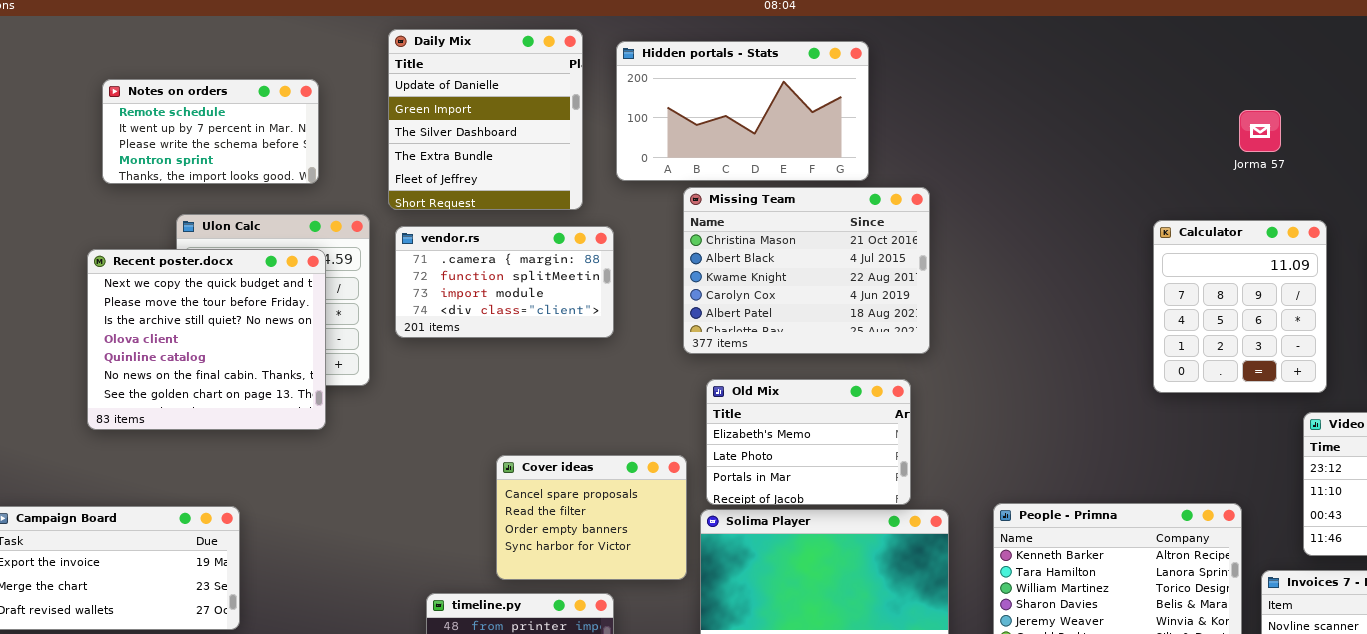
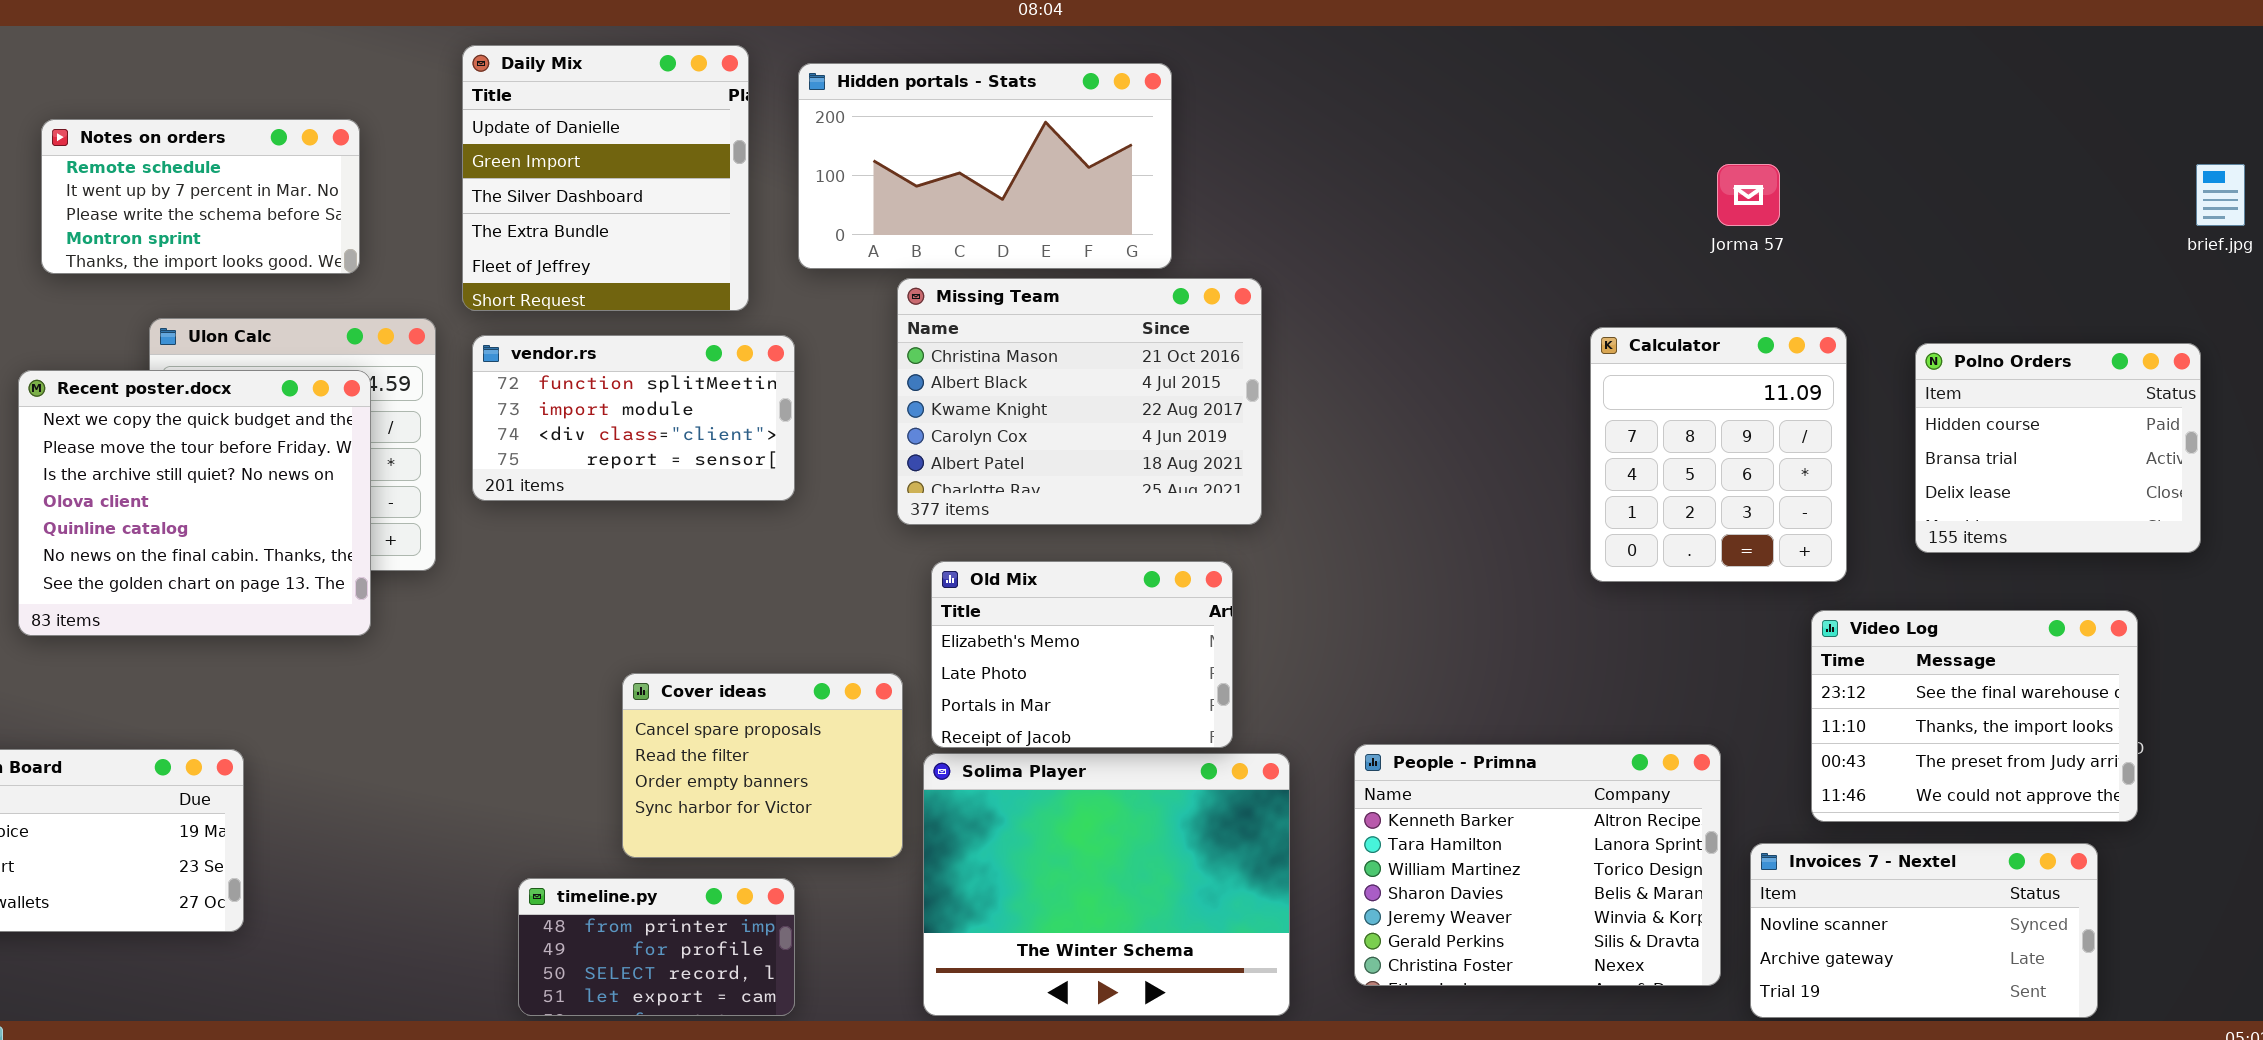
vendor.rs: [395,226,614,338] -> [472,335,795,501], scrolled down 1 row

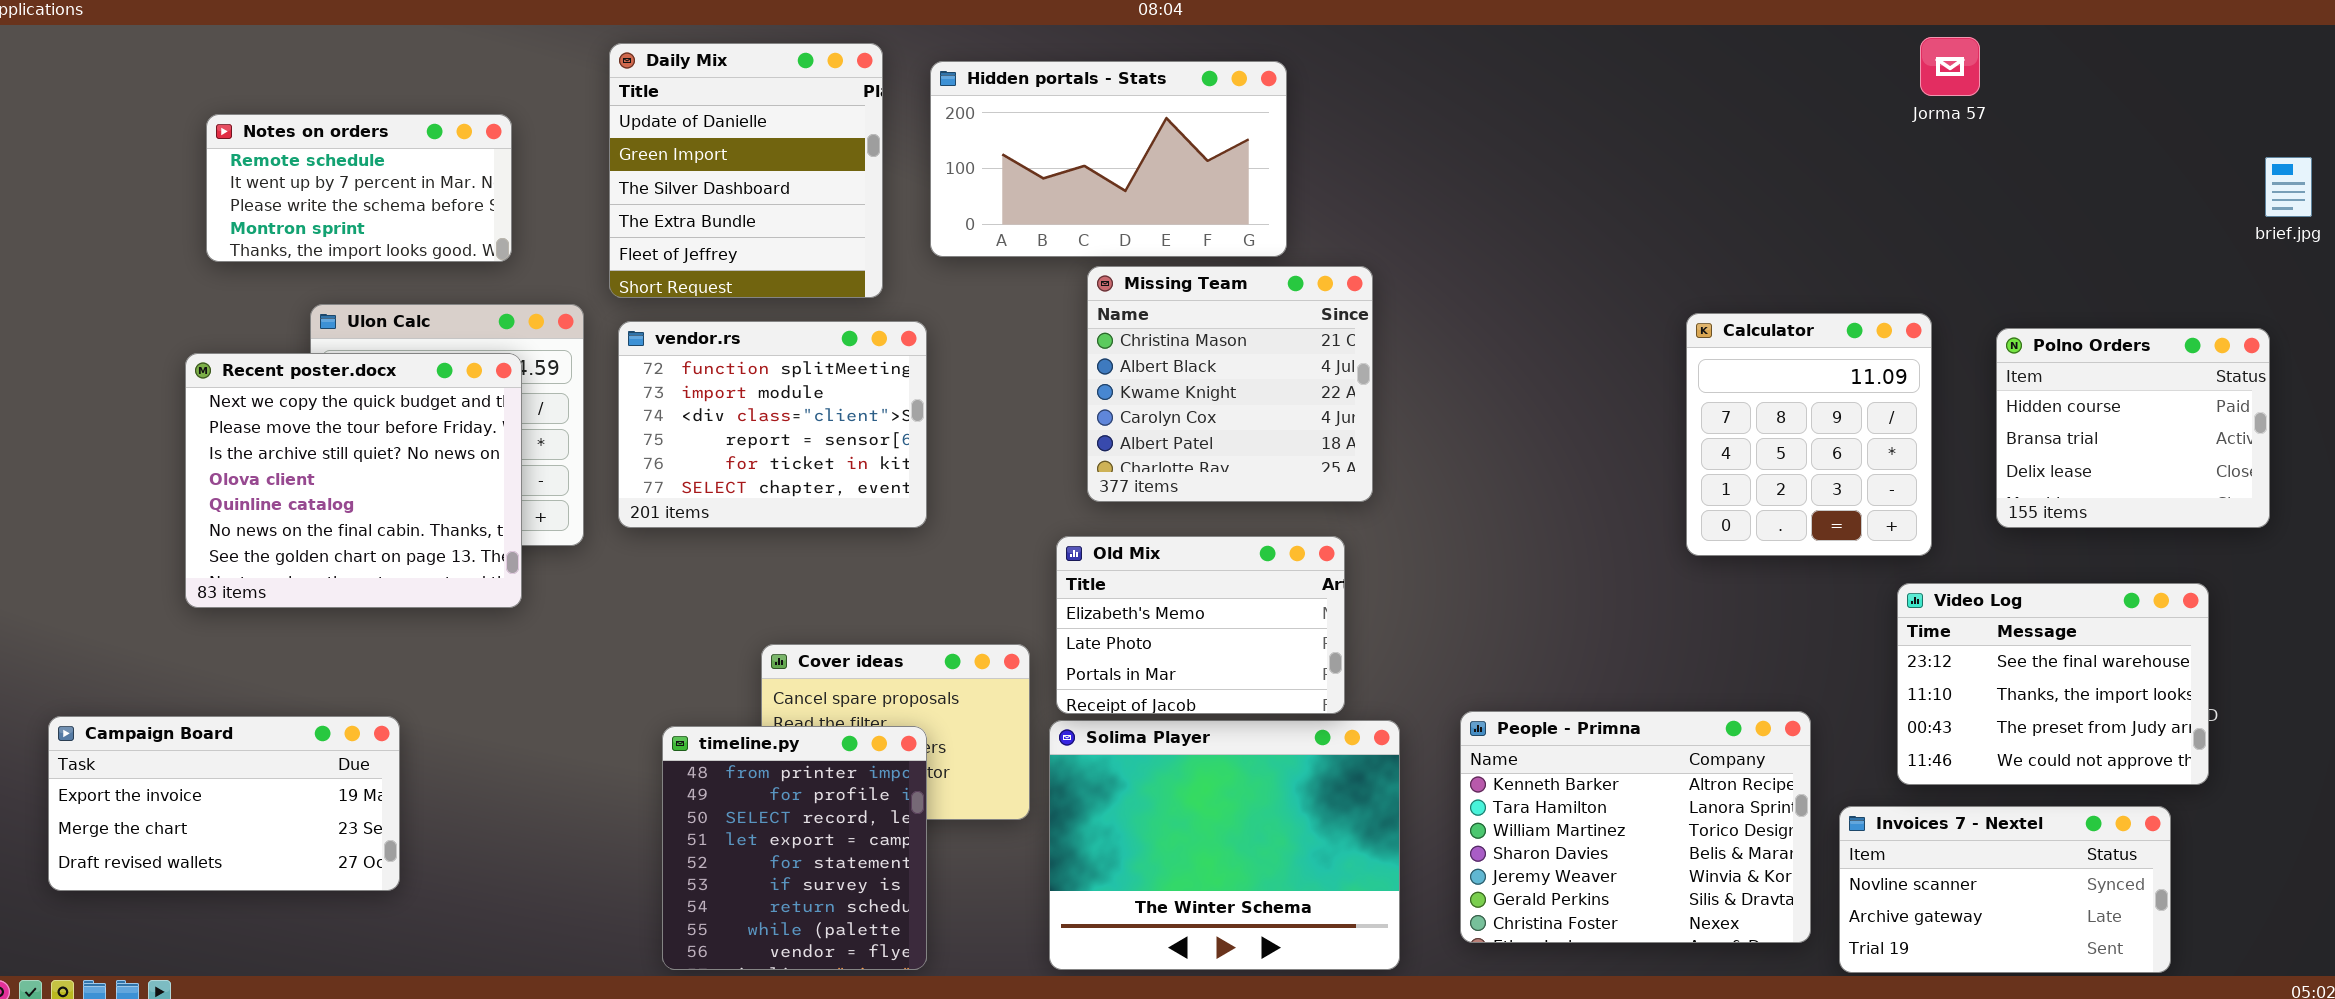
Jorma 57: [1717,164,1780,226] -> [1920,37,1980,96], moved
Missing Team: [897,278,1262,525] -> [1087,266,1373,502], resized
vendor.rs: [472,335,795,501] -> [618,321,927,528], resized
timeline.py: [518,878,795,1016] -> [662,726,927,970], resized

